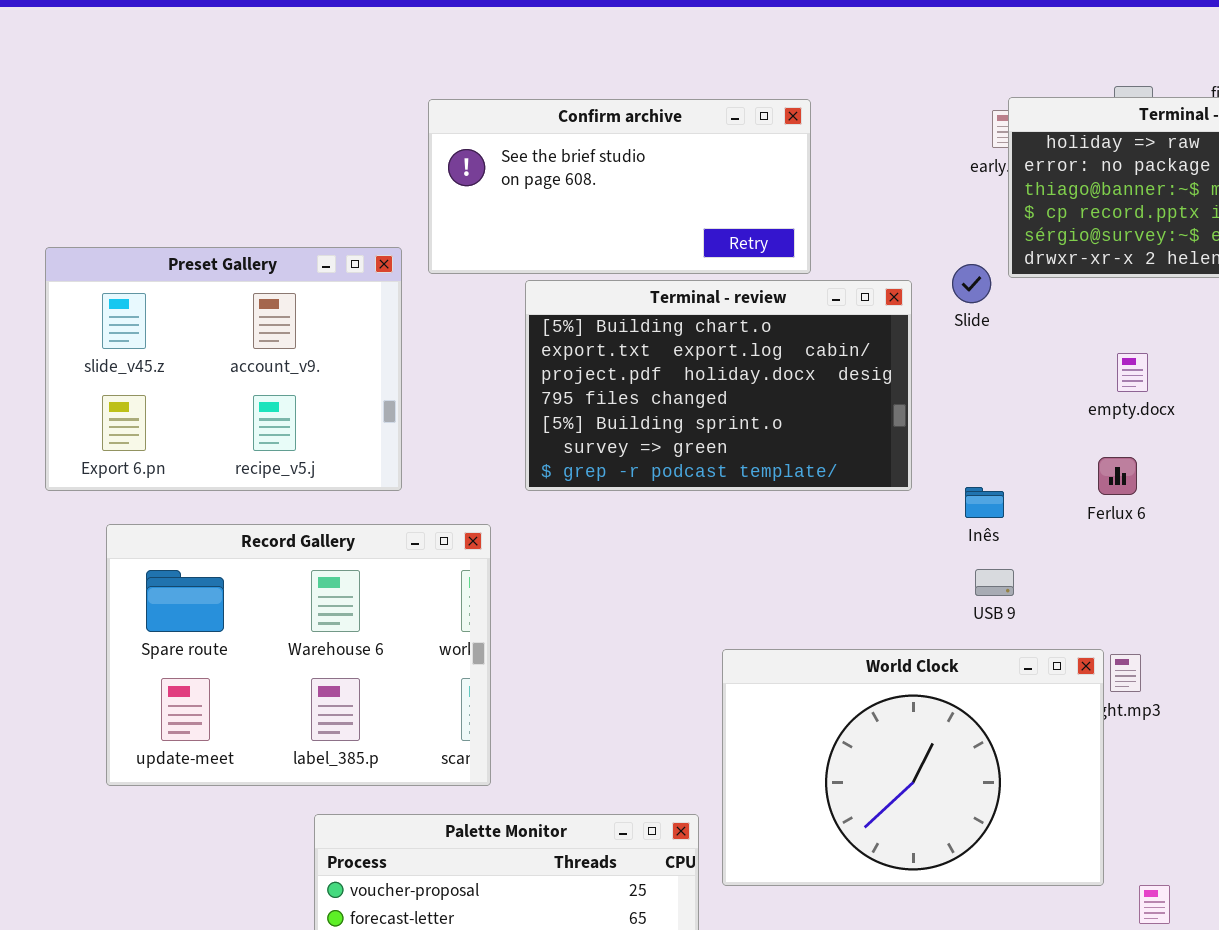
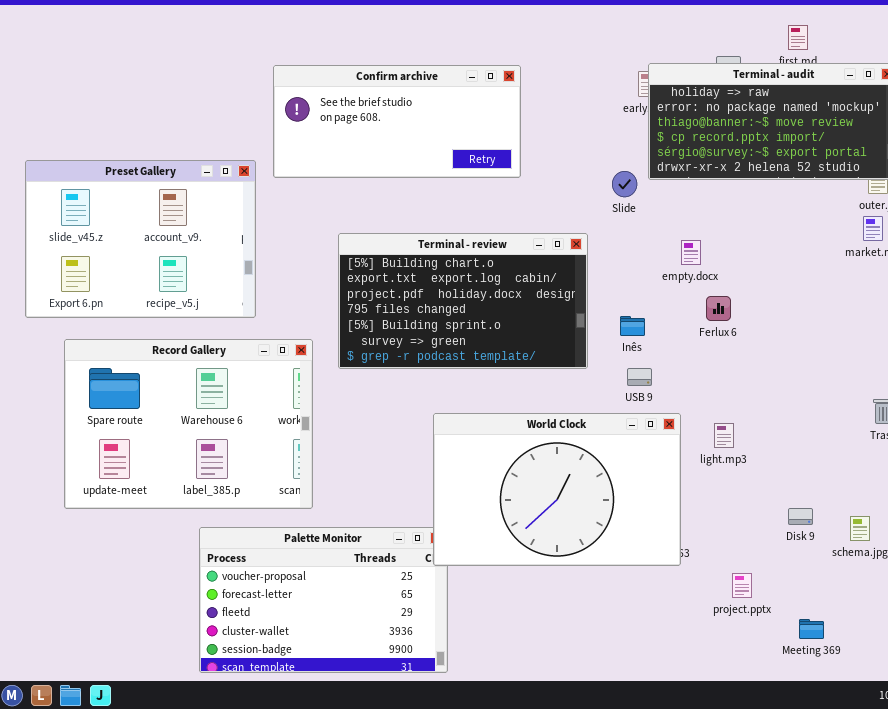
Terminal - review: [525,280,912,491] -> [338,233,588,369], moved
empty.docx: [1117,353,1148,392] -> [681,240,701,265], moved
World Clock: [722,649,1104,886] -> [433,413,681,566], moved

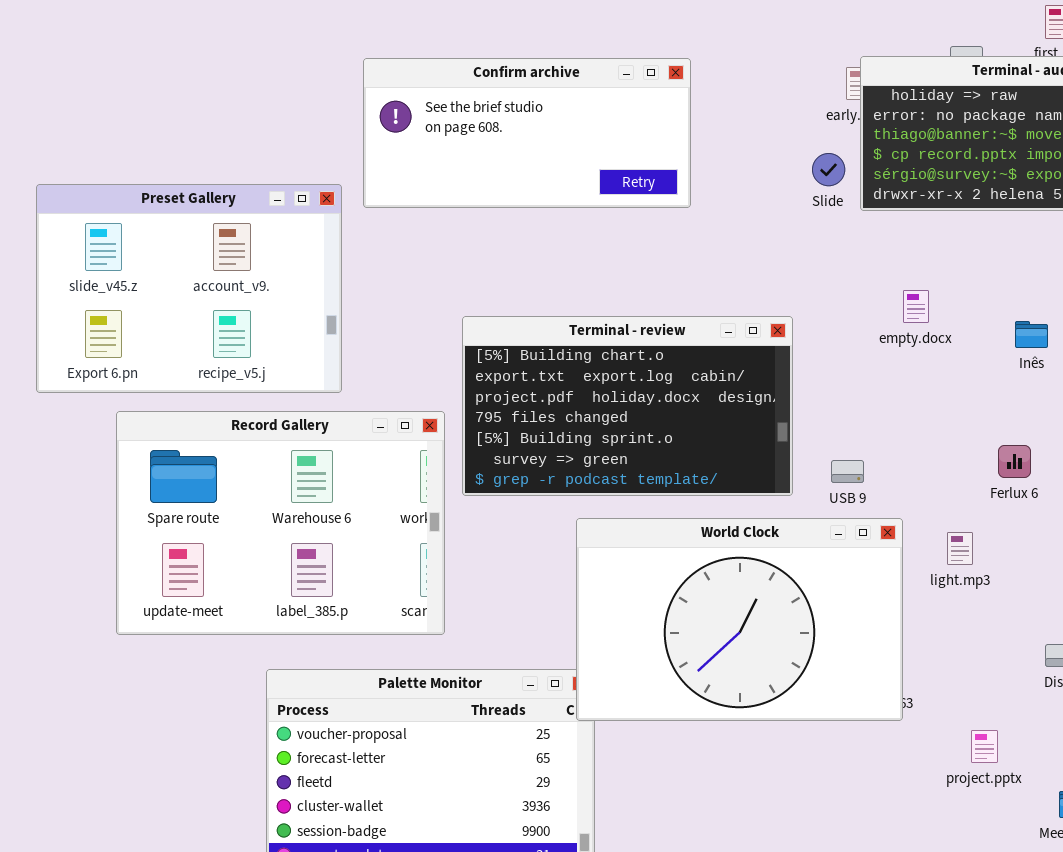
Slide: [612,171,637,197] -> [812,153,845,186], moved
Terminal - review: [338,233,588,369] -> [462,316,793,496], moved
Ferlux 6: [706,296,731,321] -> [998,445,1031,478], moved
Inês: [620,316,645,336] -> [1015,321,1048,348], moved
Record Gallery: [64,339,313,509] -> [116,411,445,635], moved

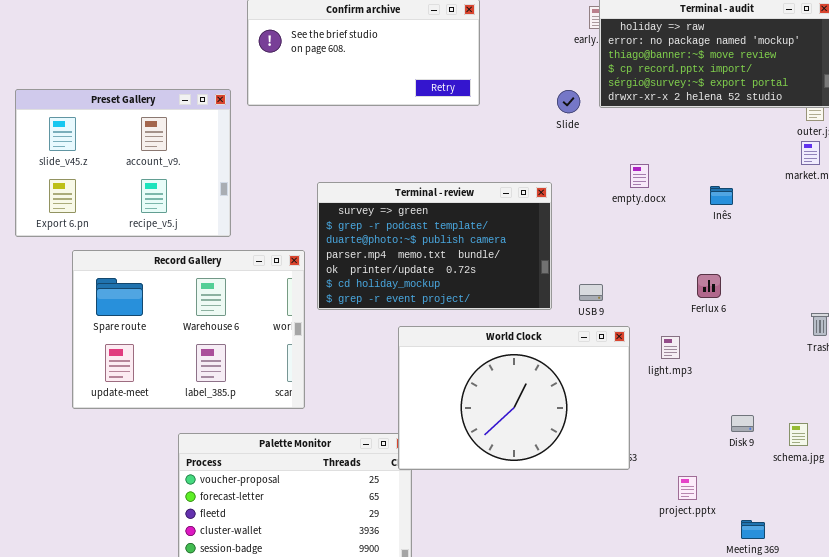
Slide: [812,153,845,186] -> [557,90,580,113], moved
Terminal - review: [462,316,793,496] -> [317,182,552,310], scrolled down 5 rows

